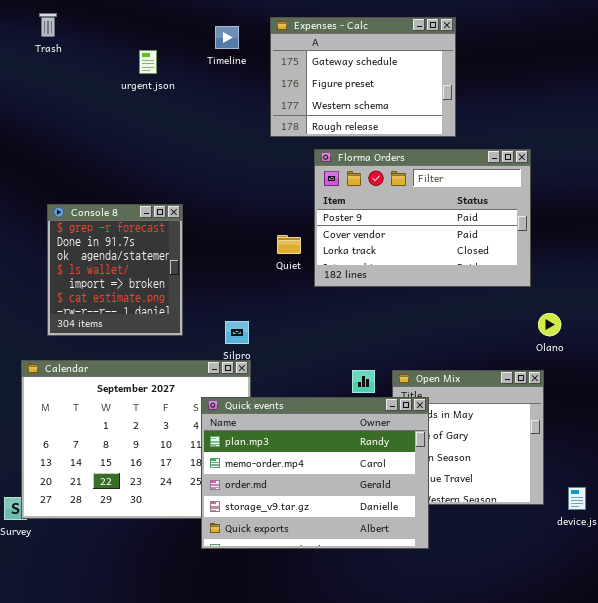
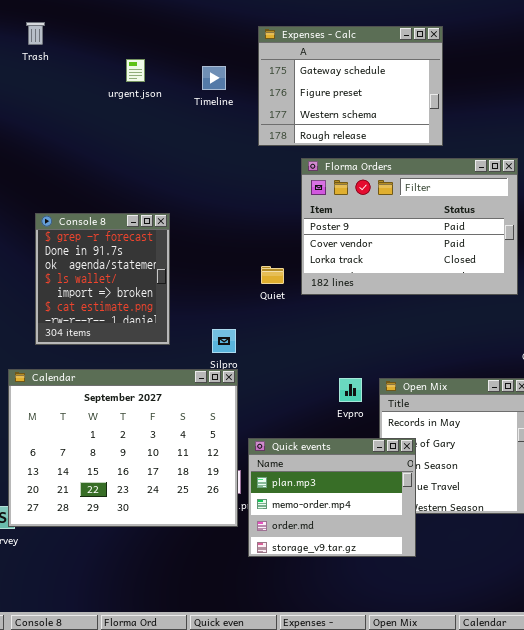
Timeline: [215,26,239,49] -> [202,66,226,90], moved
Quiet: [277,235,301,254] -> [261,266,284,284], moved
Quick events: [201,397,429,549] -> [248,438,416,557], resized

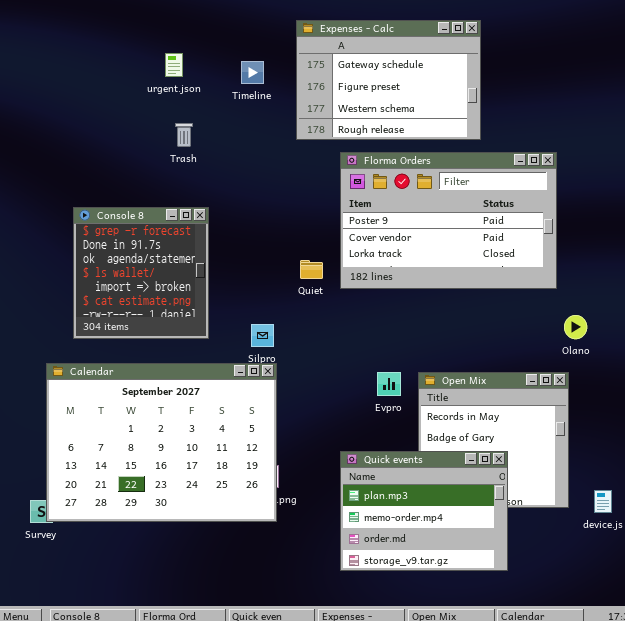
Trash: [26,22,45,45] -> [175,123,193,147], moved
Quick events: [248,438,416,557] -> [340,451,508,571], moved

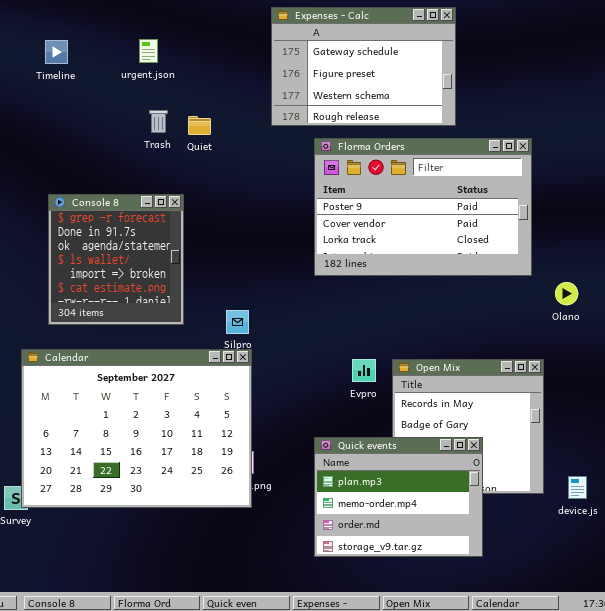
Timeline: [241,61,264,84] -> [45,40,68,64], moved
Quiet: [300,260,323,279] -> [188,116,211,135], moved
Olano: [564,315,587,339] -> [555,282,578,305], moved

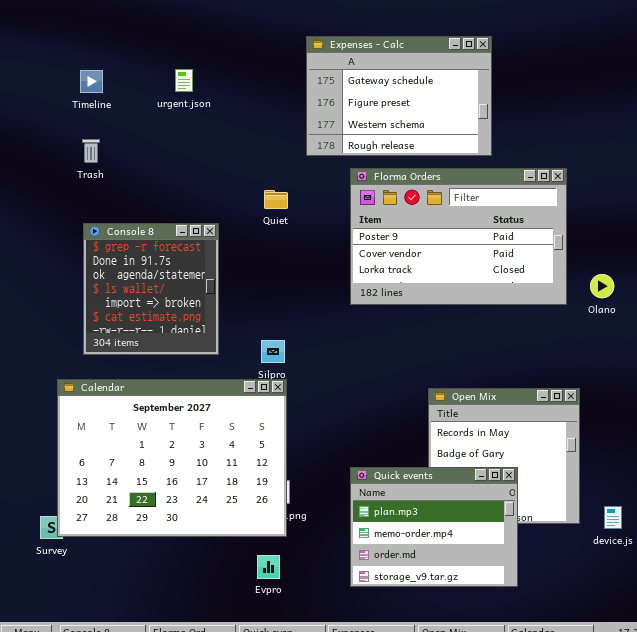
Trash: [149,110,168,133] -> [82,139,100,163], moved
Quiet: [188,116,211,135] -> [264,190,288,209], moved
Olano: [555,282,578,305] -> [590,274,614,298], moved
Evpro: [352,359,376,382] -> [257,555,280,579], moved

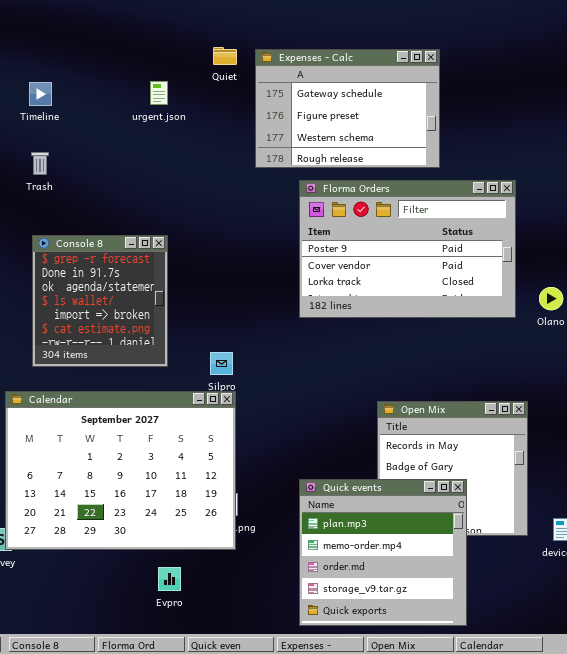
urgent.json: [175,69,193,92] -> [150,81,168,105], moved
Quiet: [264,190,288,209] -> [213,47,237,65], moved
Quick events: [350,467,518,587] -> [299,479,467,626], resized
Evpro: [257,555,280,579] -> [158,567,181,591], moved

